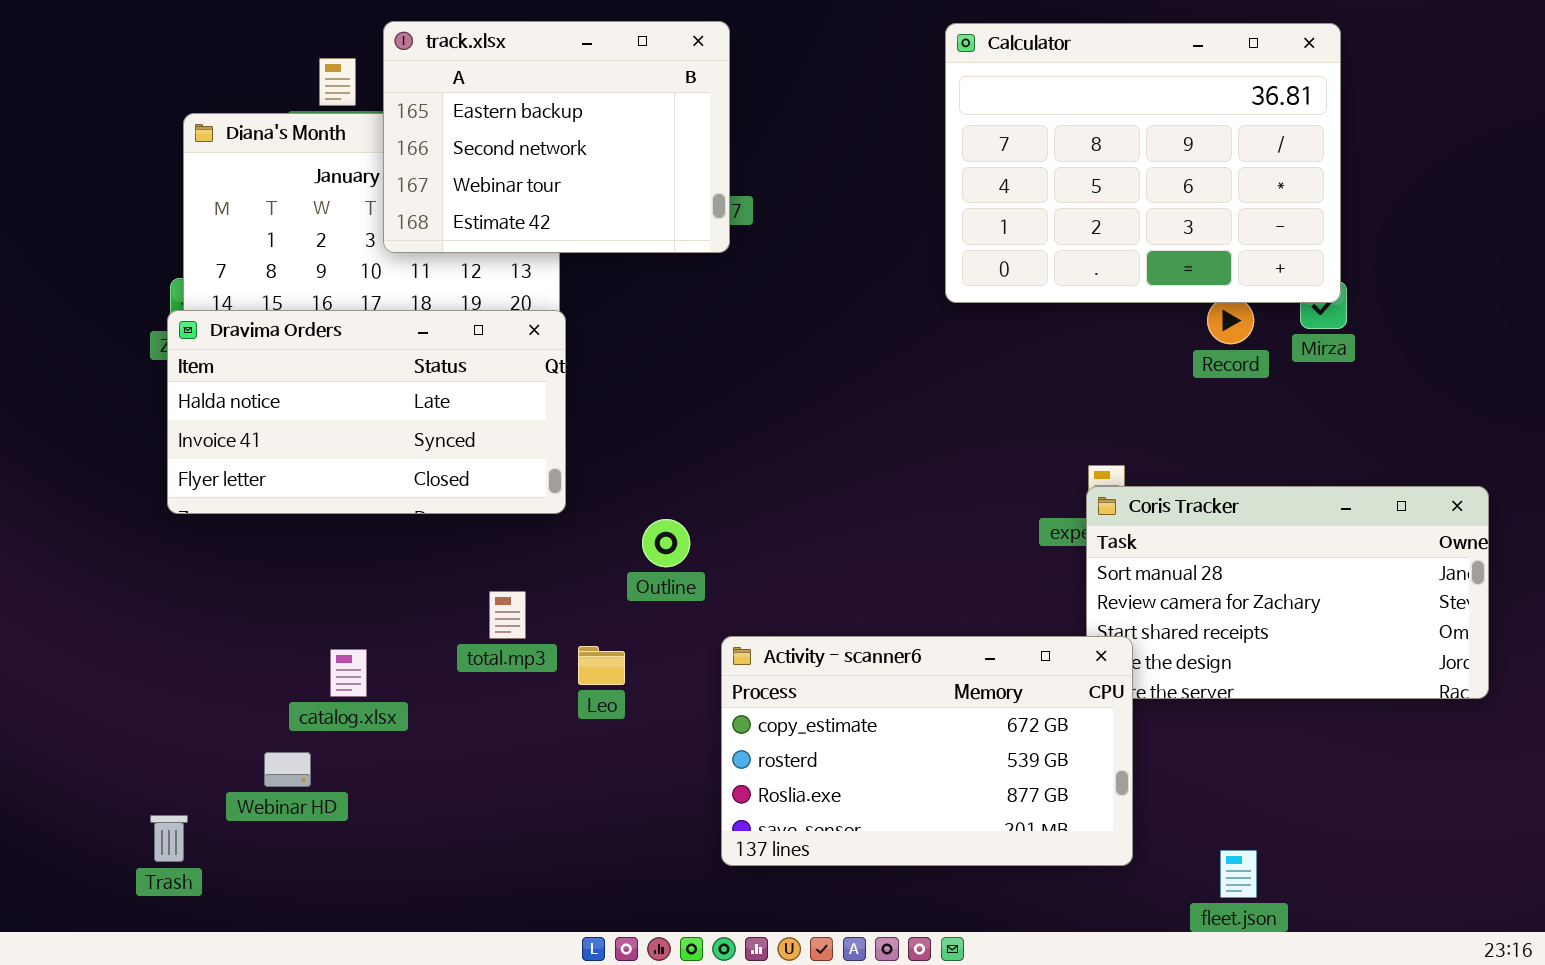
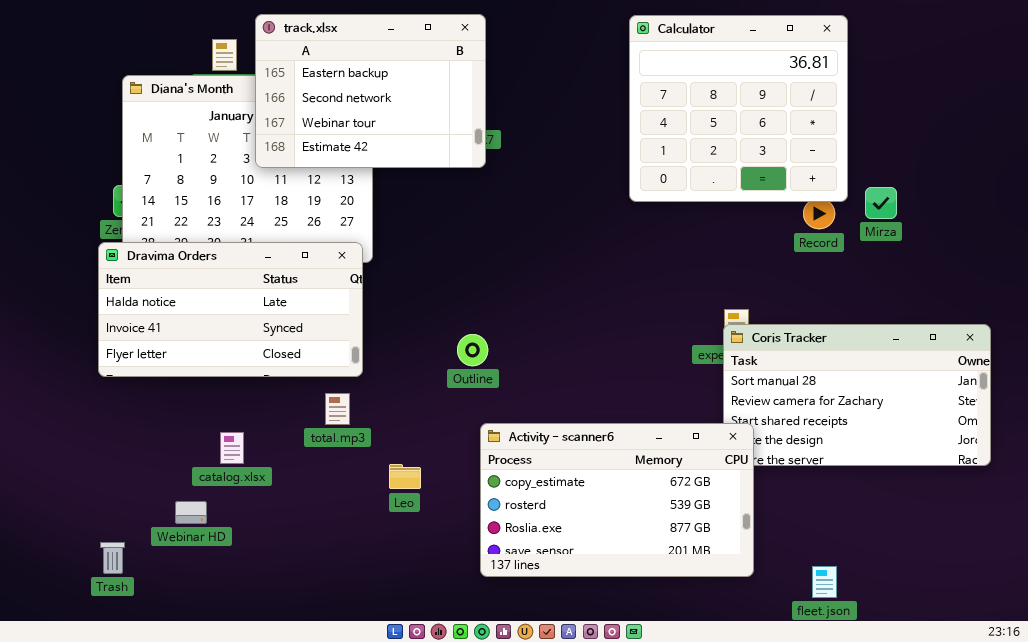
Calculator: [945,23,1341,303] -> [629,15,848,202], resized
Dravima Orders: [167,310,566,514] -> [98,242,363,377], moved
Outline: [642,519,690,567] -> [457,334,488,366], moved
Leo: [578,646,625,685] -> [389,464,421,489], moved

